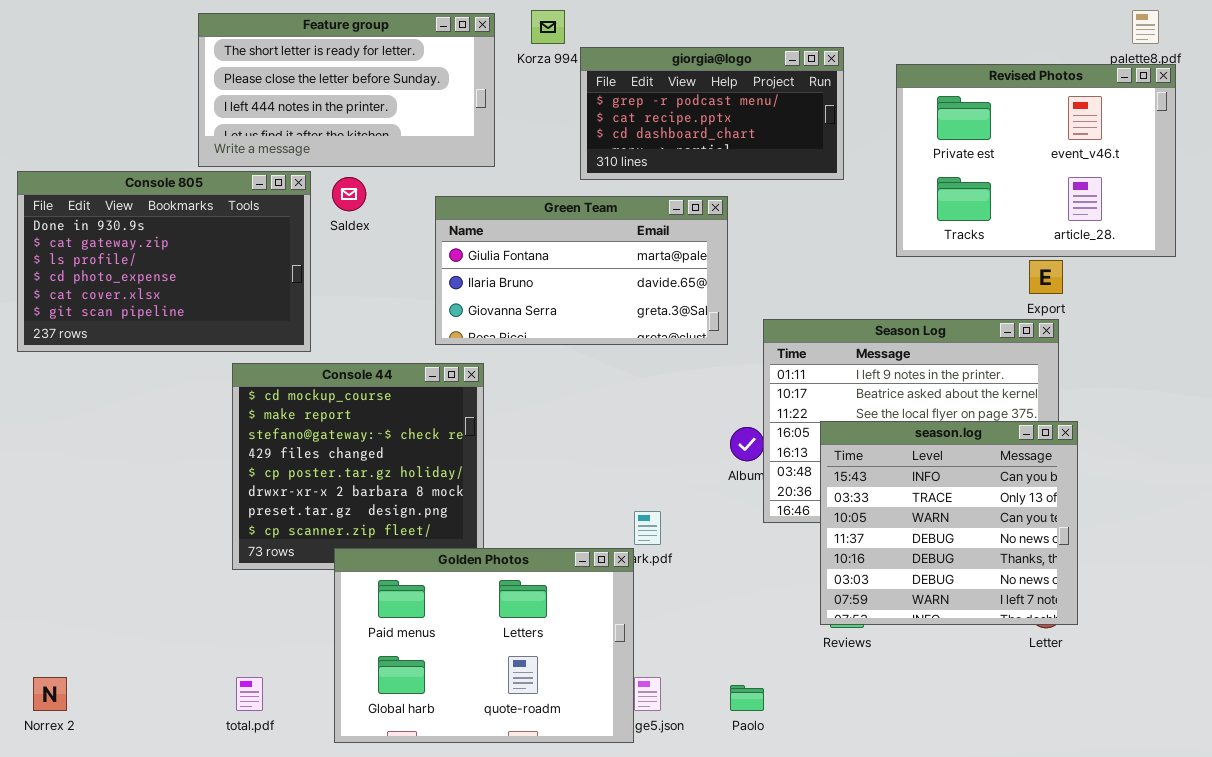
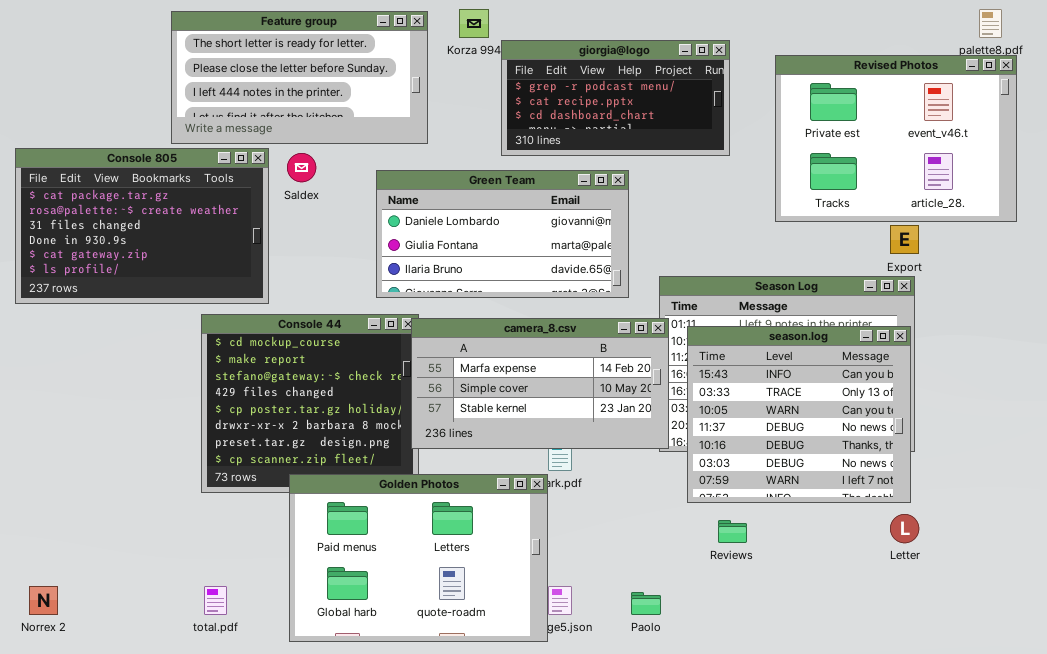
Console 805: [17,171,311,352] -> [15,148,269,304], scrolled up 3 rows
Green Team: [435,196,728,345] -> [376,170,629,298], scrolled up 1 row
camera_8.csv: none -> [411,318,669,449], opened
season.log: [820,421,1078,625] -> [687,326,911,503], moved

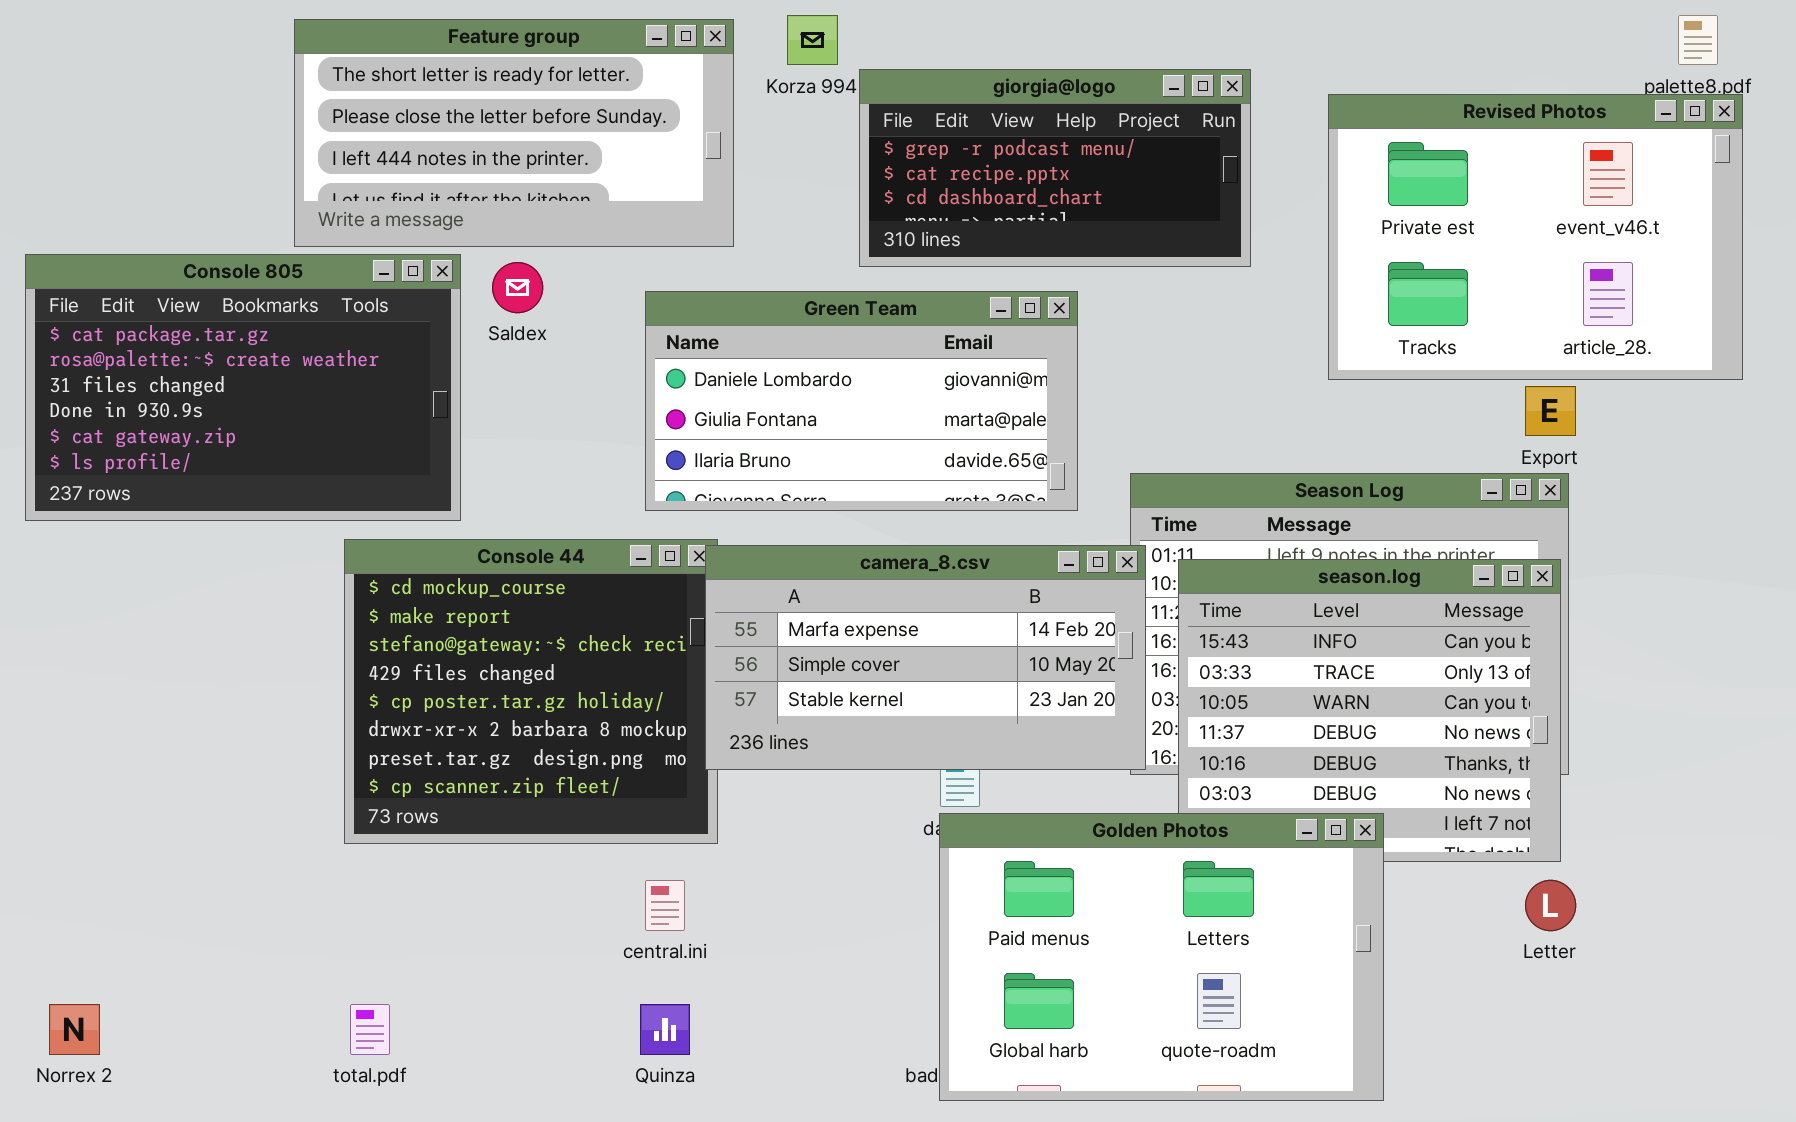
Golden Photos: [289,474,548,642] -> [939,813,1384,1101], moved

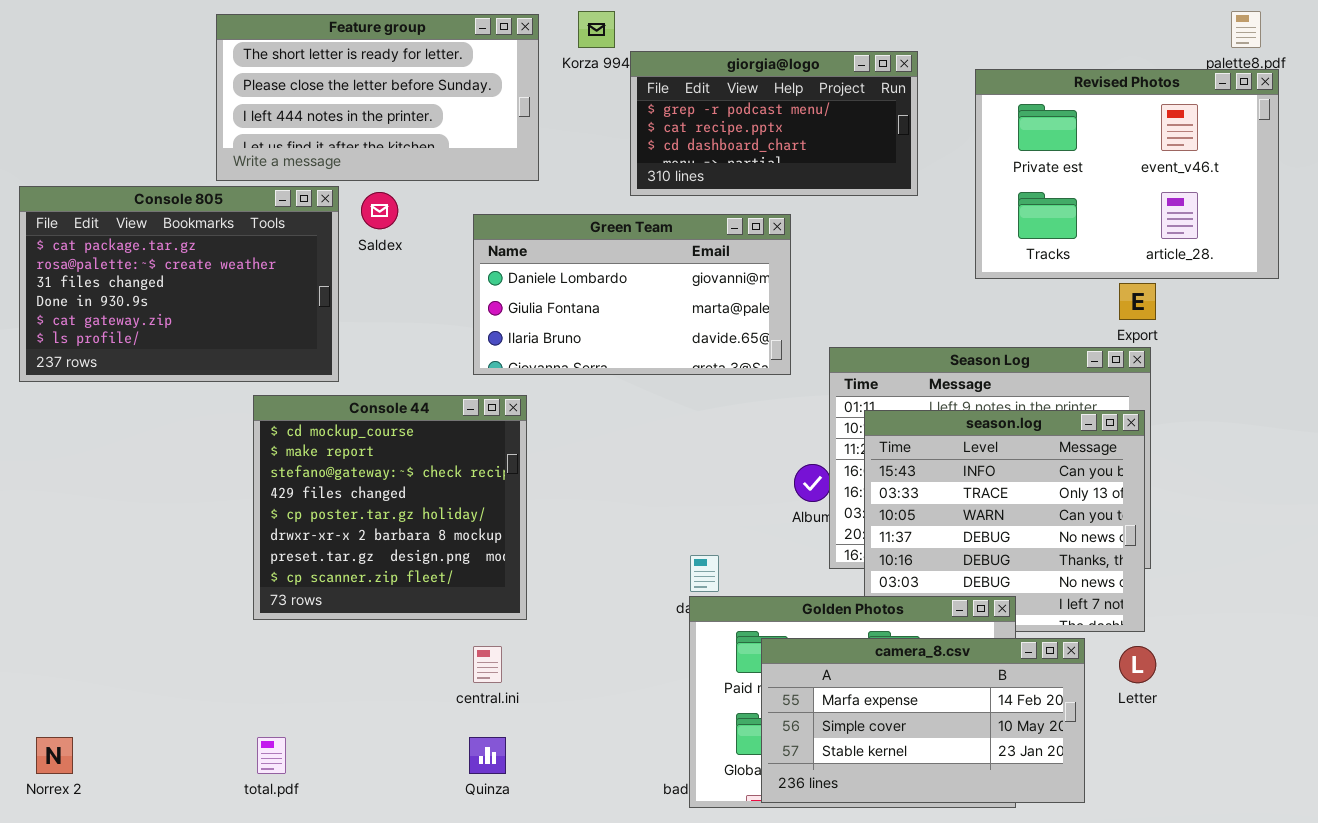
camera_8.csv: [705,545,1146,770] -> [761,638,1085,803], moved

